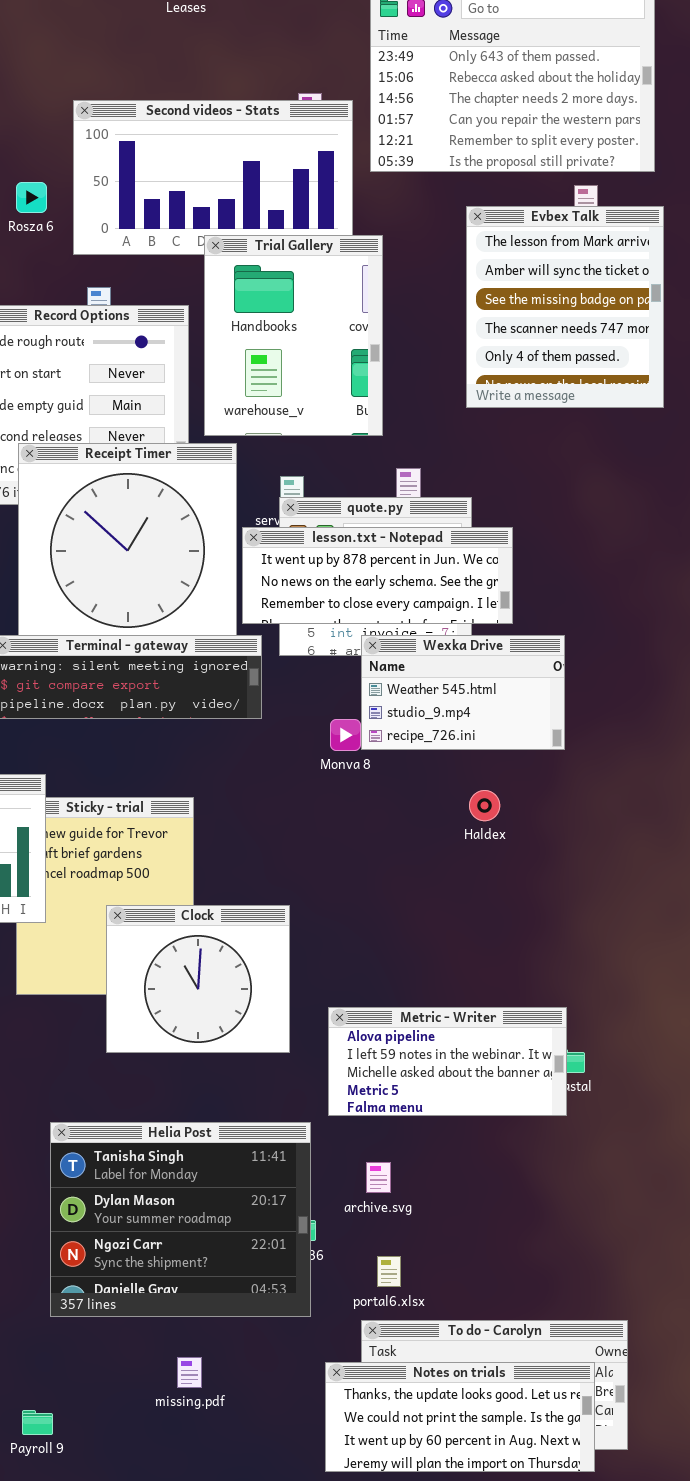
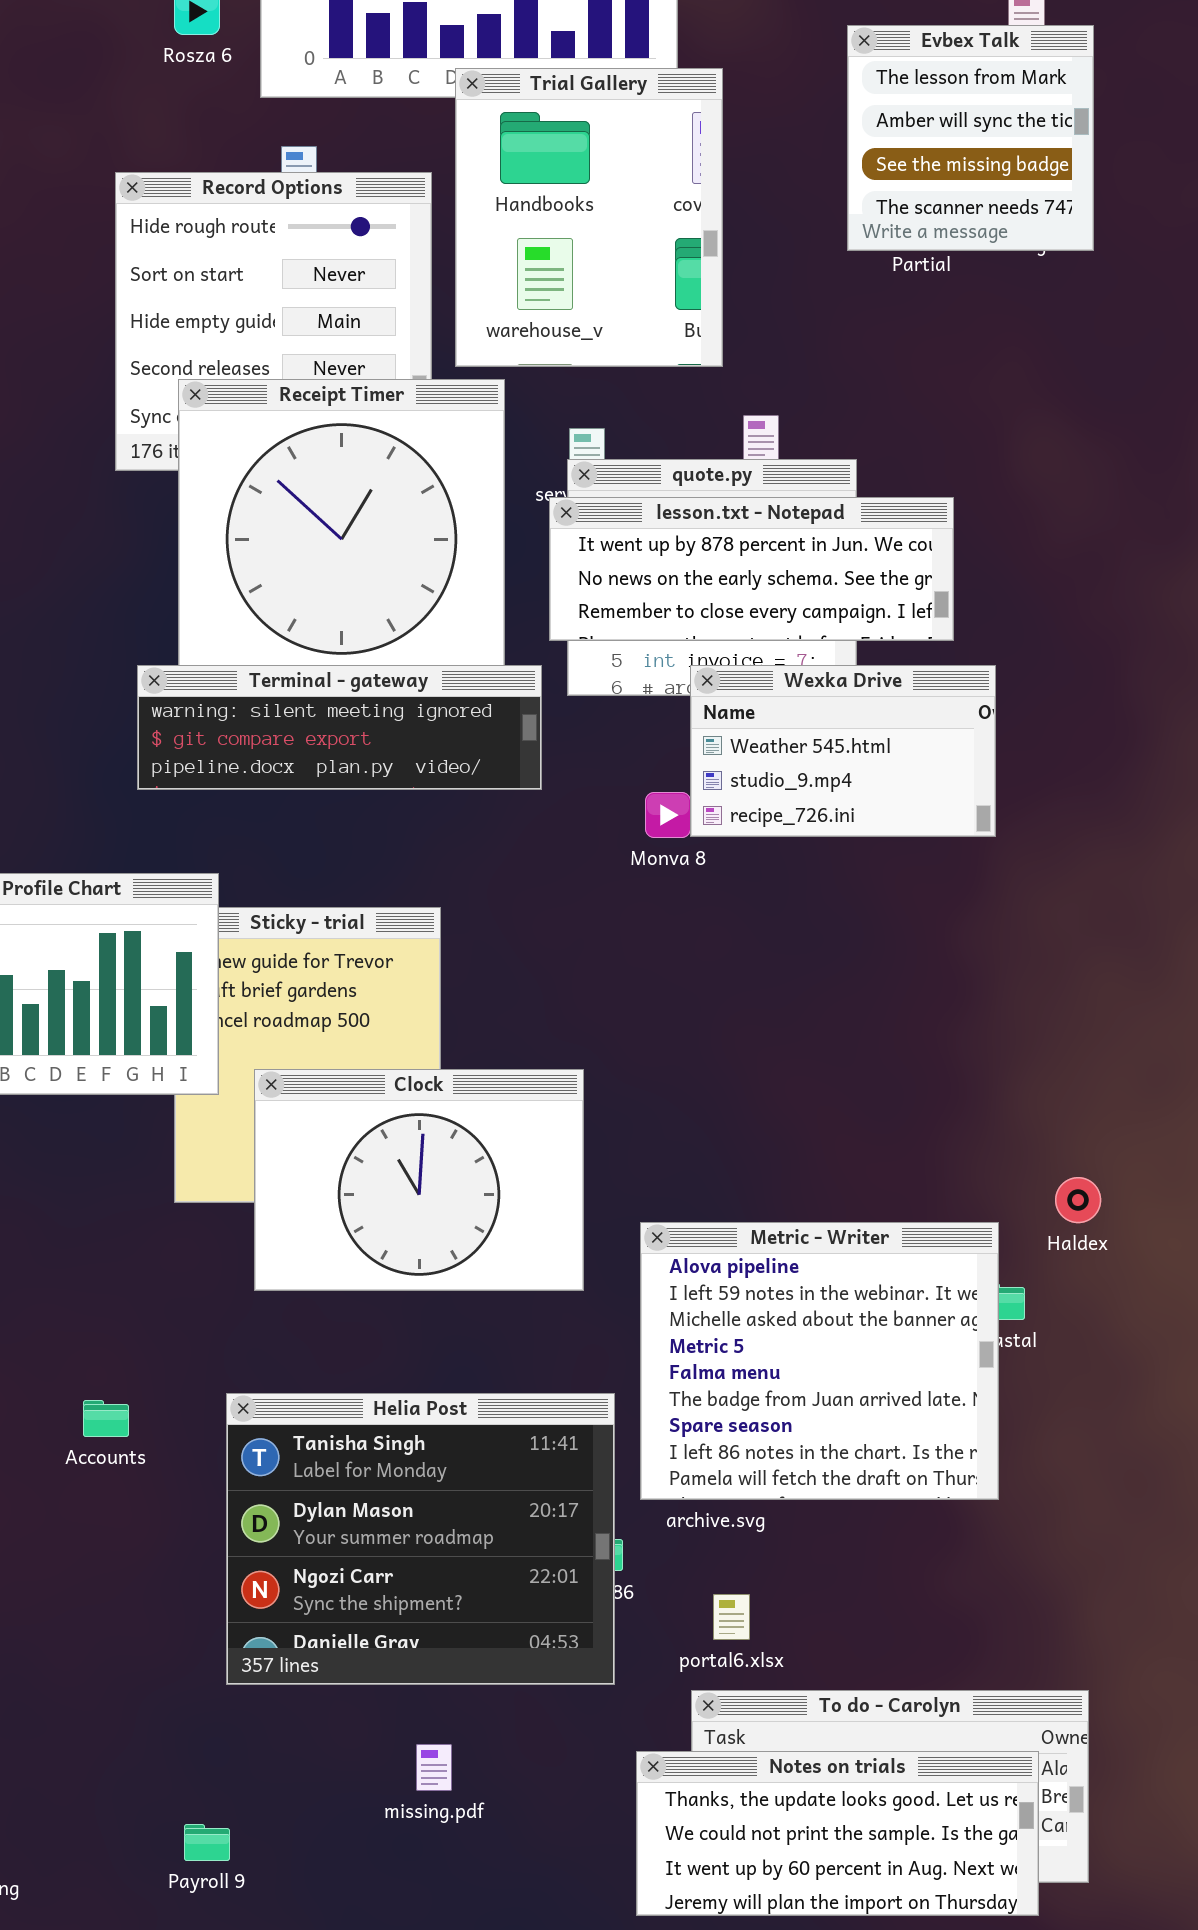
Evbex Talk: [466,206,664,408] -> [847,25,1094,251], resized
lesson.txt - Notepad: [242,527,513,624] -> [549,497,954,641], moved
Haldex: [469,790,500,821] -> [1055,1177,1101,1223], moved
Clock: [106,905,290,1053] -> [254,1069,584,1291], resized
Metric - Writer: [328,1007,567,1116] -> [640,1222,999,1500], resized

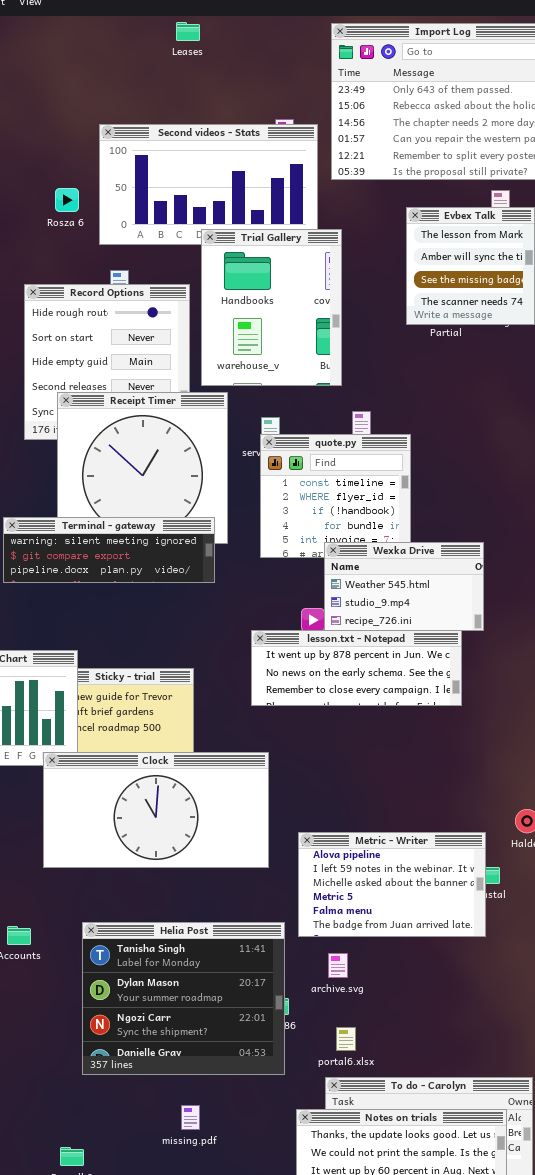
lesson.txt - Notepad: [549,497,954,641] -> [251,630,462,706], moved
Terminal - gateway: [137,665,542,790] -> [3,517,215,583], moved
Clock: [254,1069,584,1291] -> [43,752,269,868], resized
Metric - Writer: [640,1222,999,1500] -> [298,832,486,937], resized

